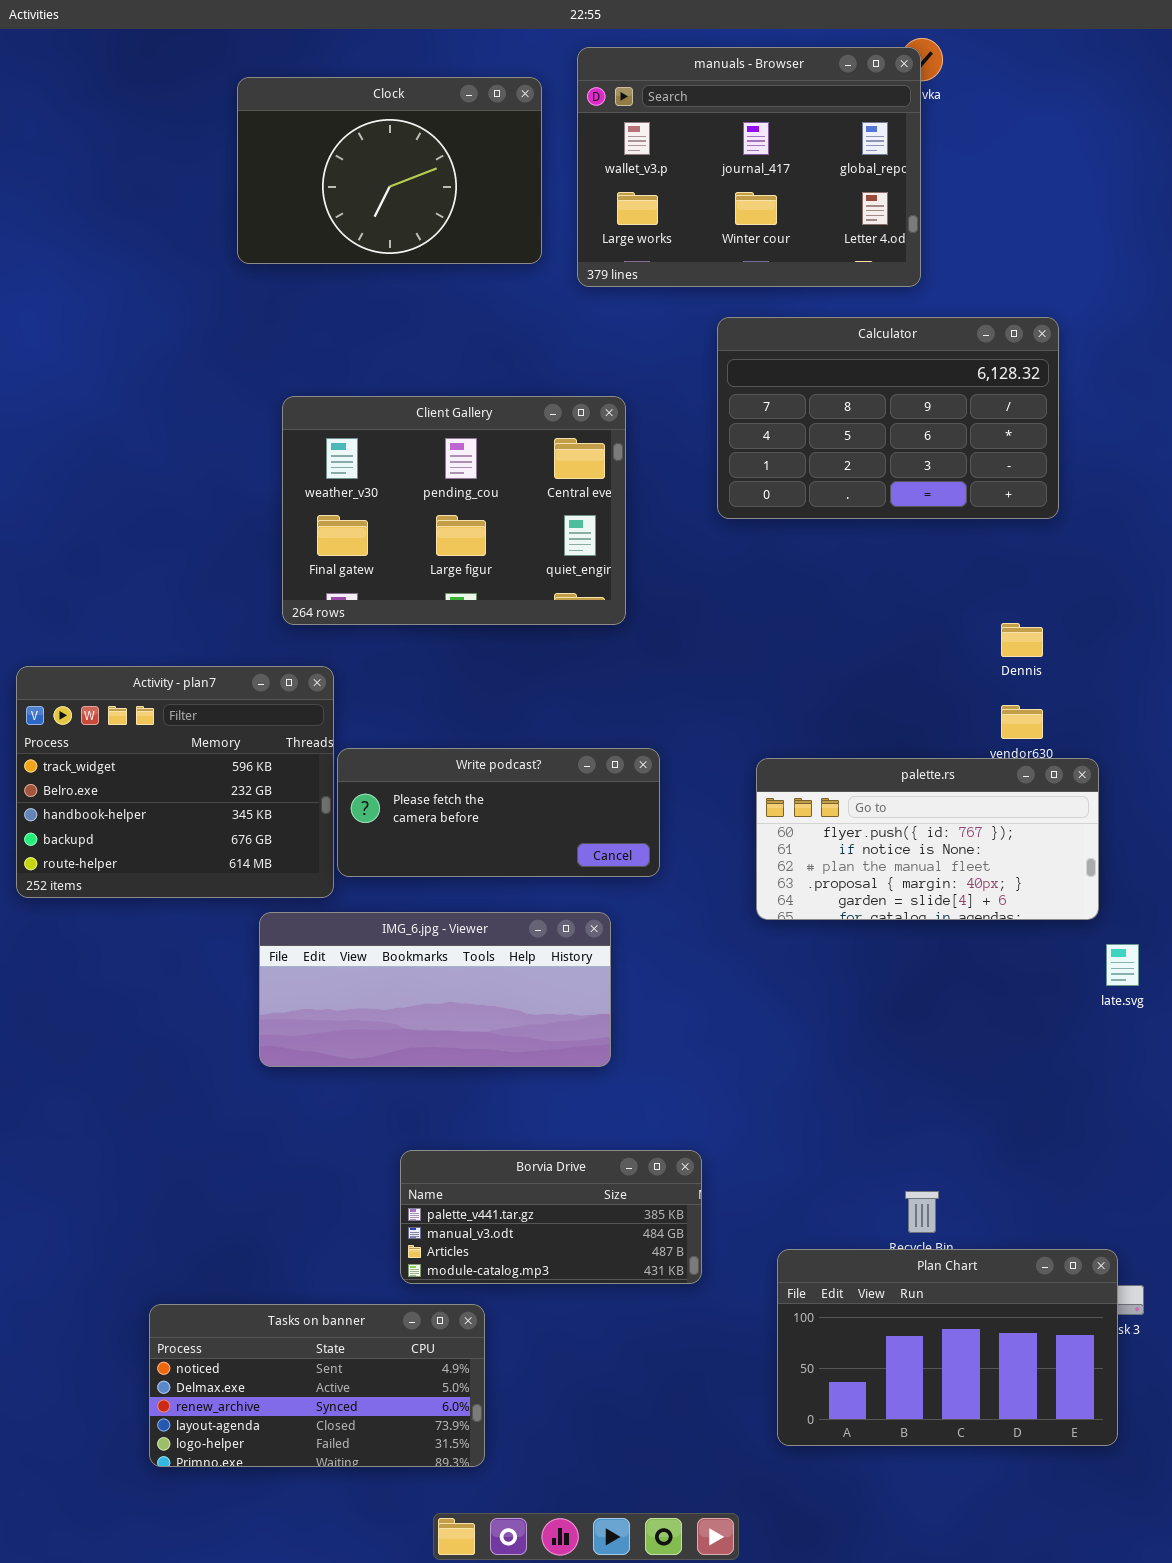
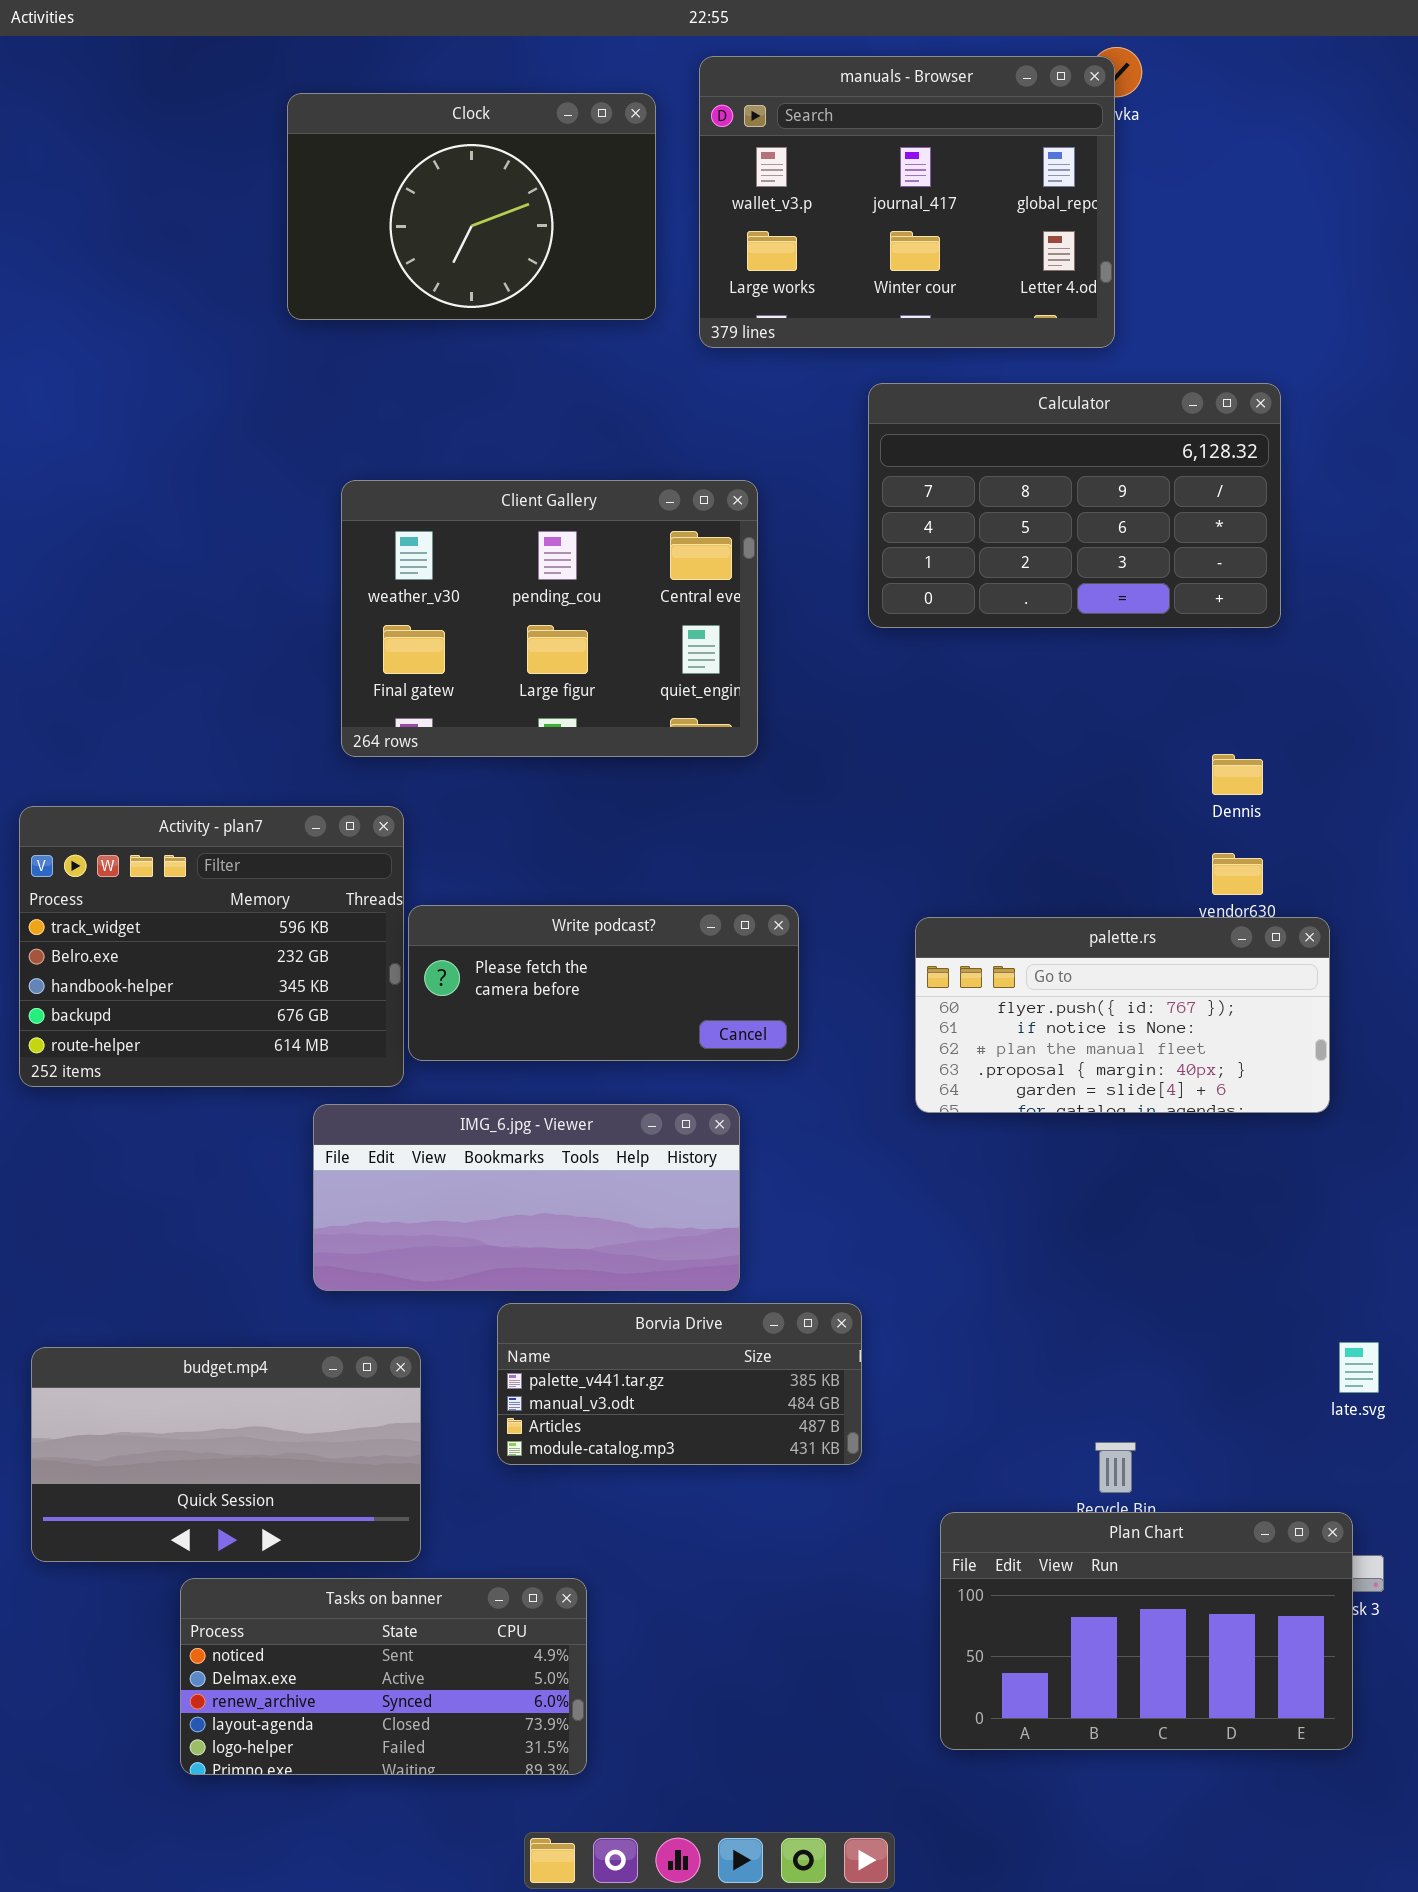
late.svg: [1106,944,1139,986] -> [1339,1342,1379,1393], moved
budget.mp4: none -> [31,1347,421,1562], opened
Borvia Drive: [400,1150,702,1284] -> [497,1303,862,1465], moved

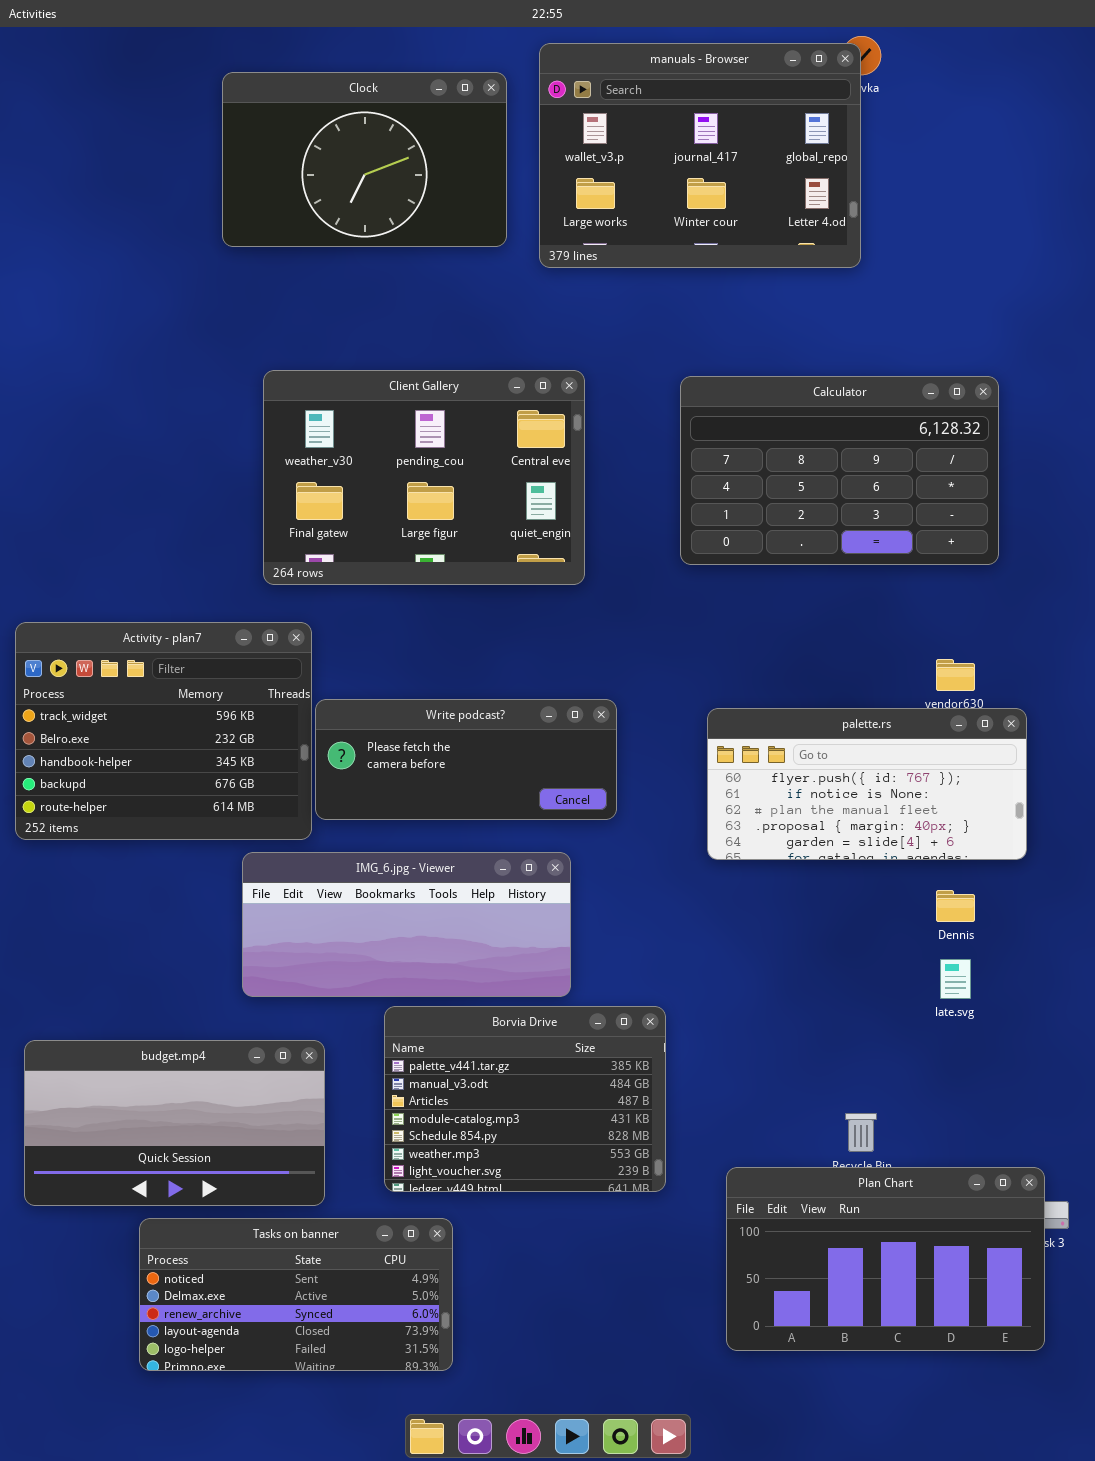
Calculator: [868,383,1281,628] -> [680,376,999,565], moved
Dennis: [1212,754,1263,795] -> [936,890,975,922], moved
Borvia Drive: [497,1303,862,1465] -> [384,1006,666,1192], resized
late.svg: [1339,1342,1379,1393] -> [940,959,971,999], moved

